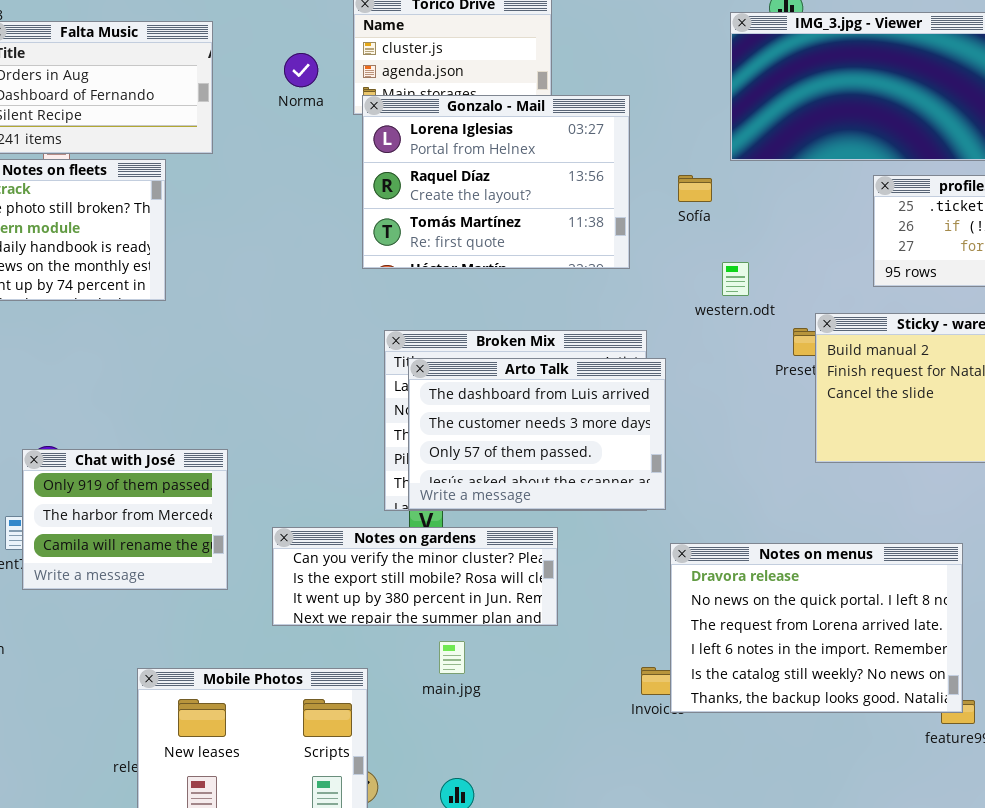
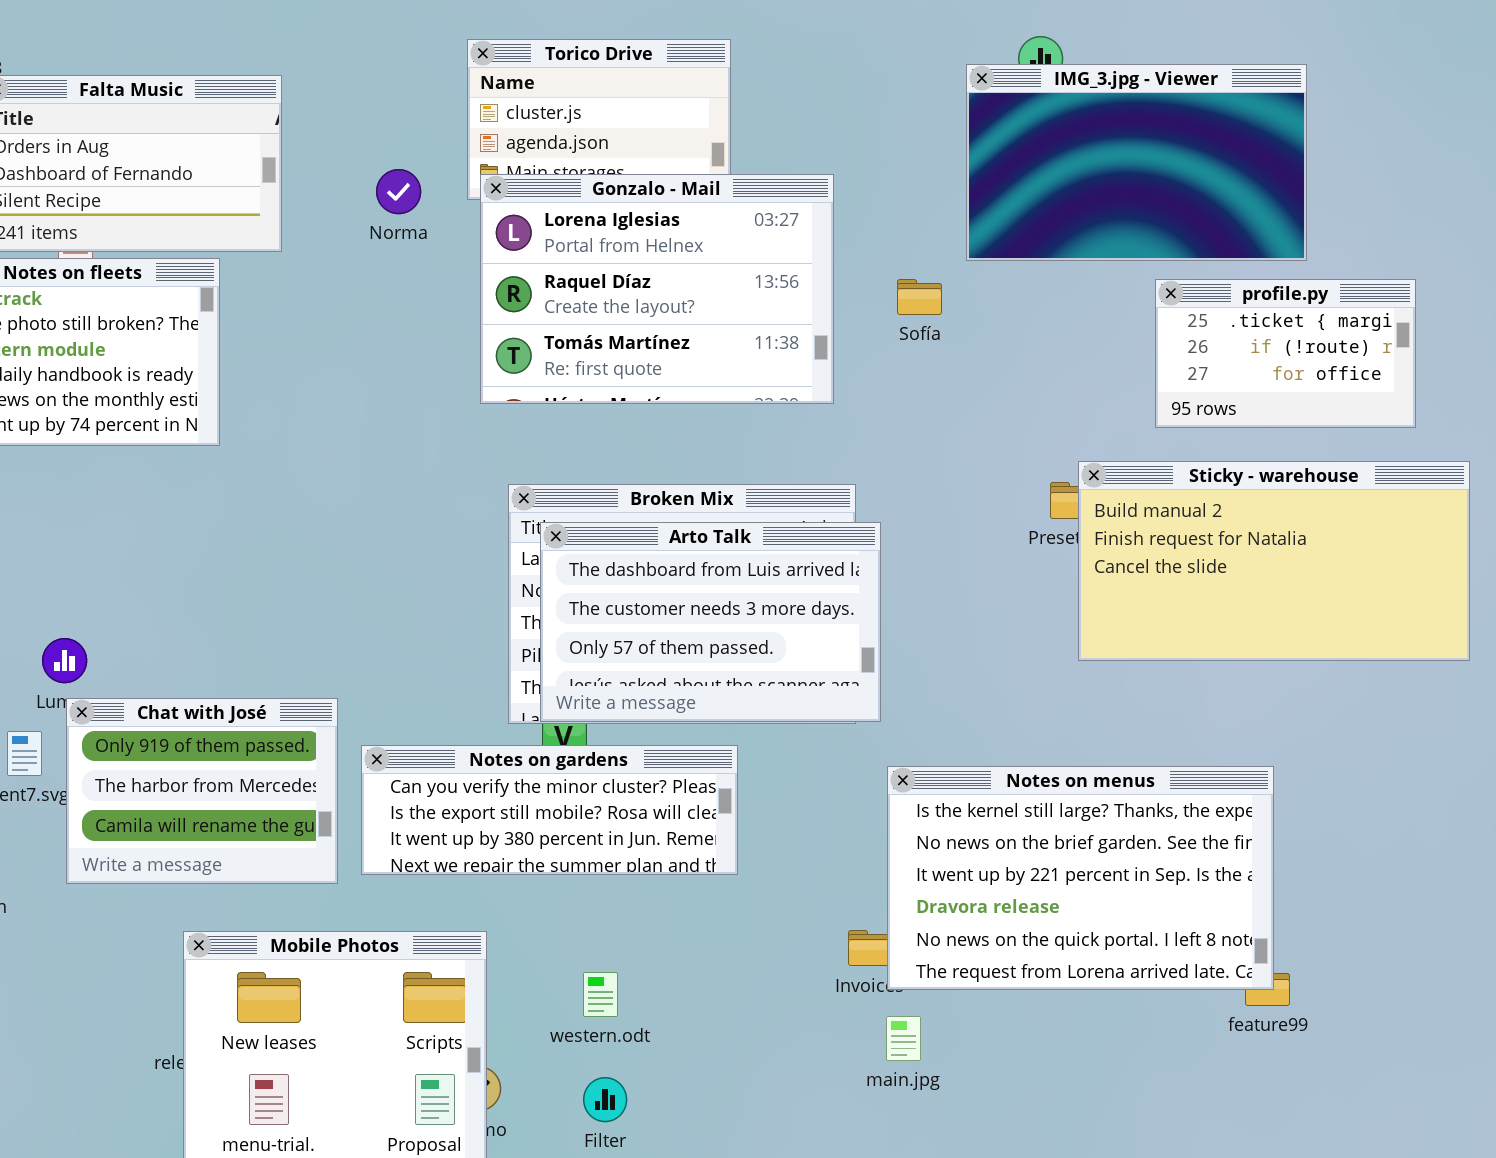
Norma: [284,53,318,87] -> [376,169,421,214], moved
western.odt: [722,262,749,296] -> [583,972,618,1017], moved
Chat with José: [22,449,228,590] -> [66,698,338,884], moved
Notes on menus: [670,543,963,713] -> [887,766,1274,990], scrolled up 3 rows
main.jpg: [439,641,465,674] -> [886,1016,921,1061], moved

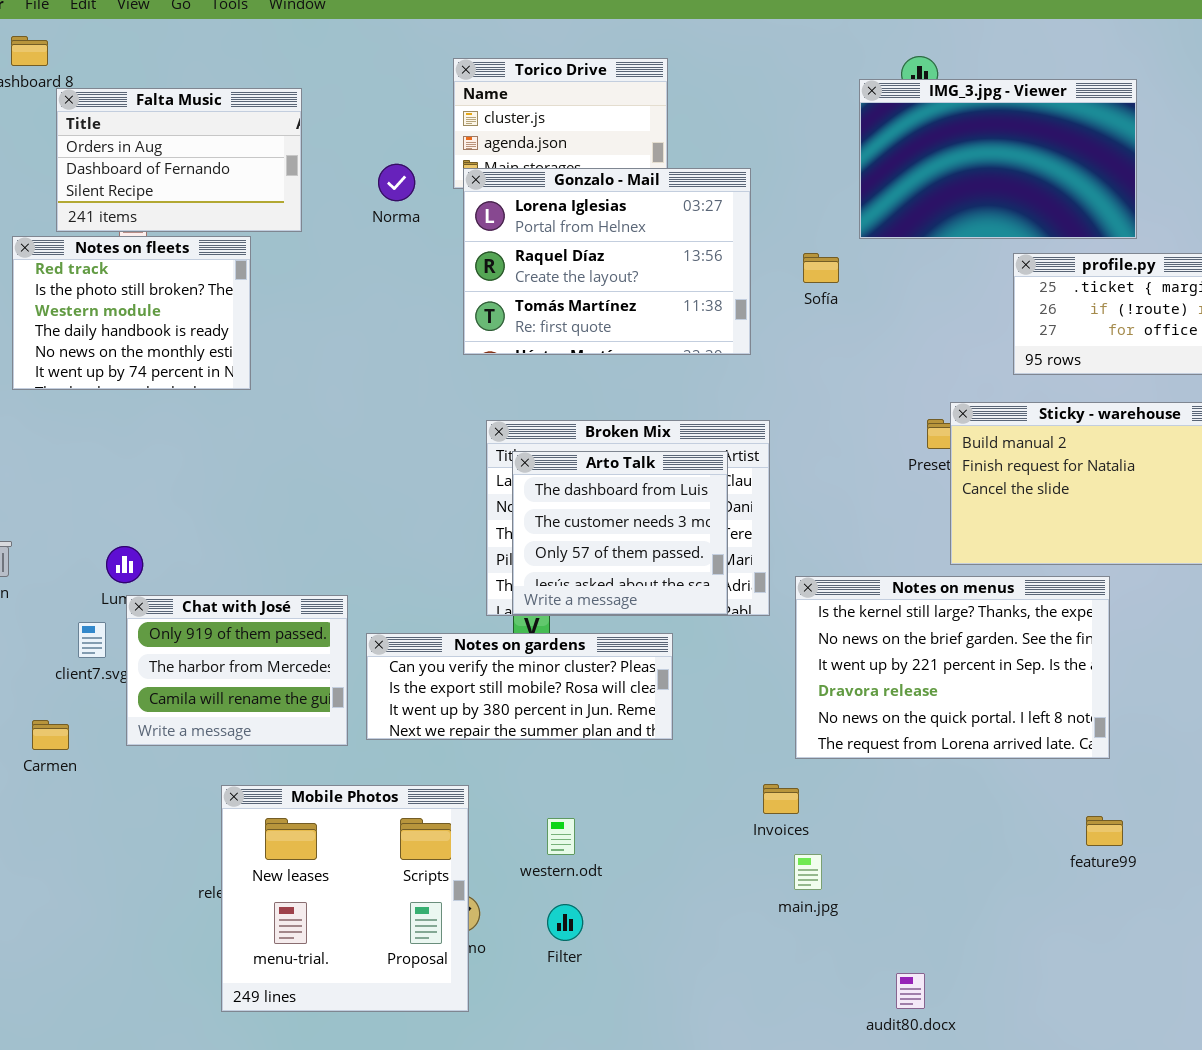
Arto Talk: [540,522,881,722] -> [512,451,728,615], resized
Notes on menus: [887,766,1274,990] -> [795,576,1110,759], moved

